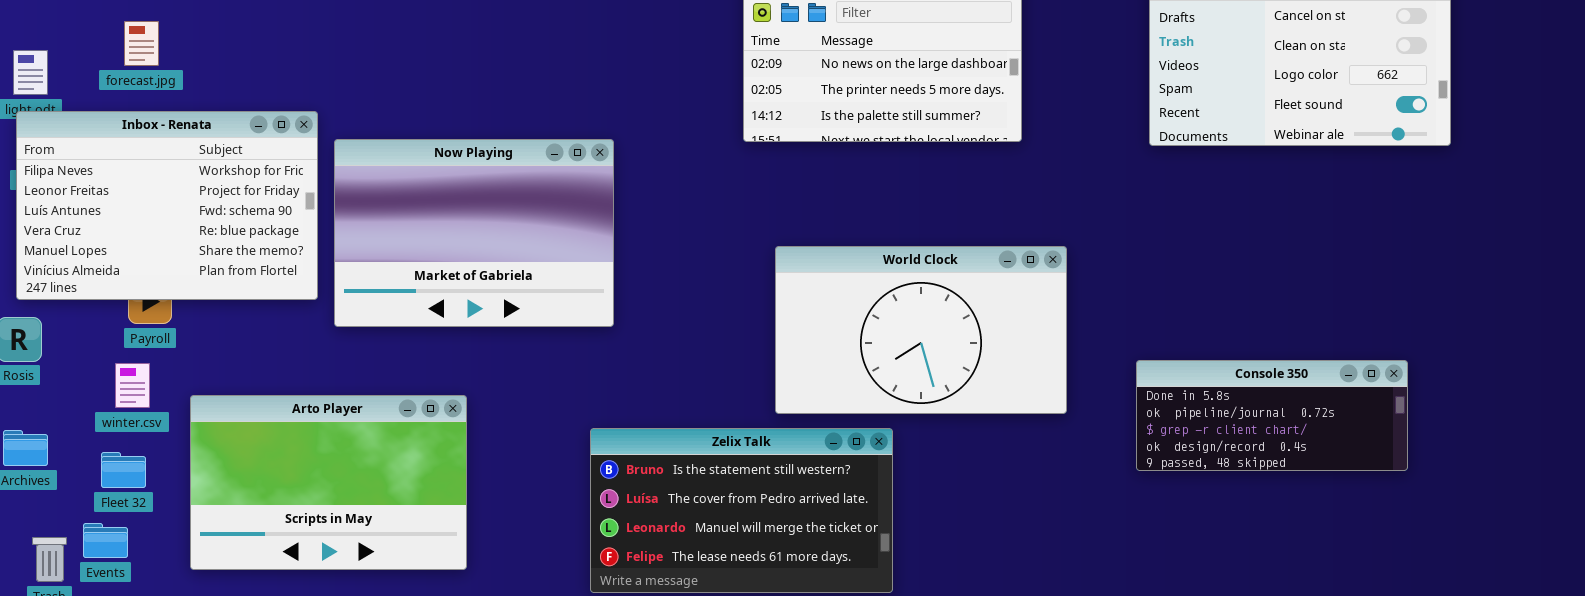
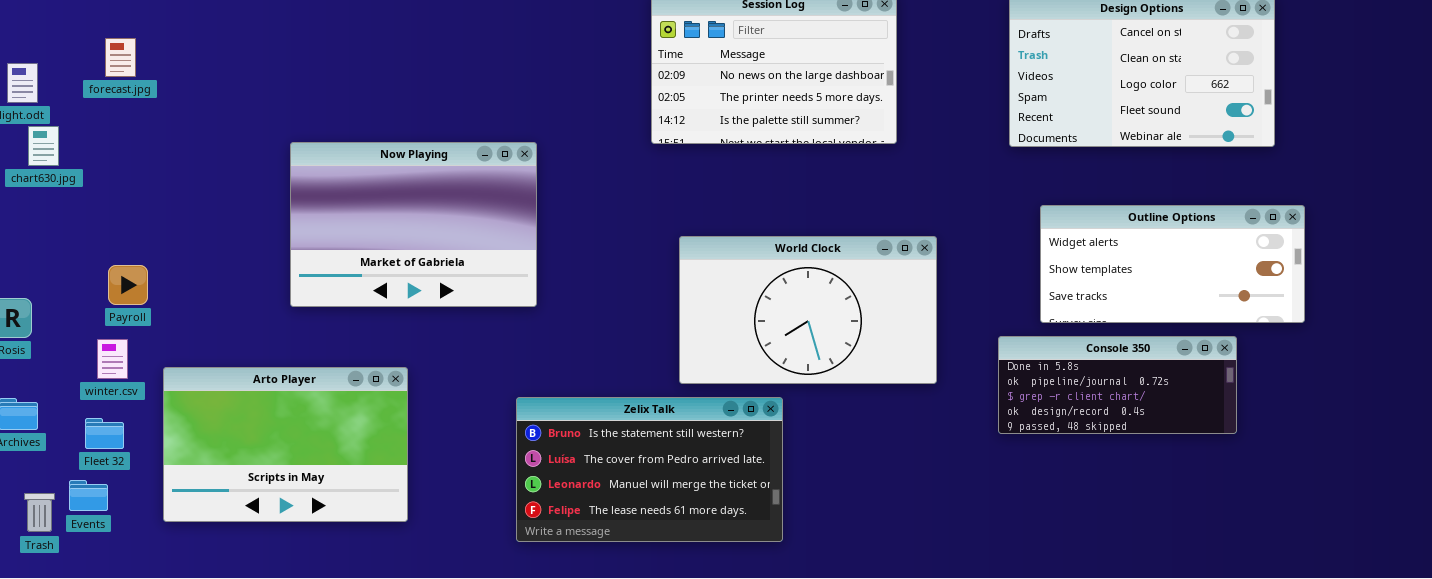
Inbox - Renata: [16,111,318,300] -> none, closed
Outline Options: none -> [1040,205,1305,323], opened

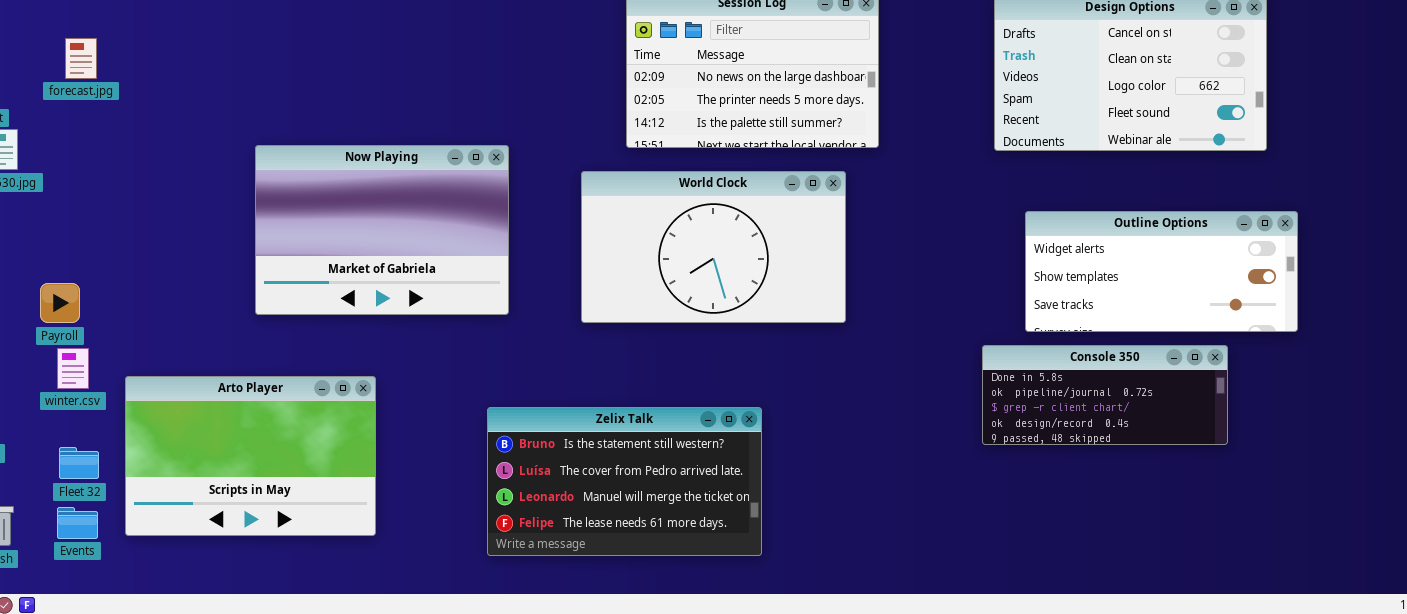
World Clock: [679,236,937,384] -> [581,171,846,323], moved
Payroll: [108,265,148,305] -> [40,283,80,323], moved
Fleet 32: [85,418,124,449] -> [59,447,99,479], moved
Events: [69,480,108,511] -> [57,507,98,539], moved

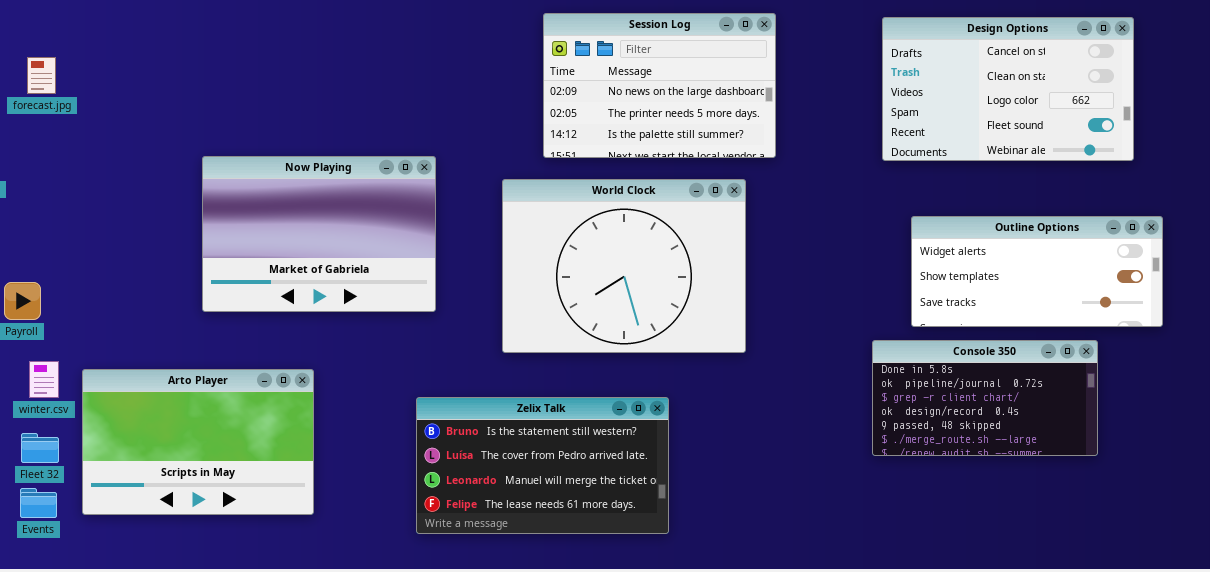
World Clock: [581,171,846,323] -> [502,179,746,353], resized
Console 350: [982,345,1228,445] -> [872,340,1098,456], resized
winter.csv: [57,348,89,389] -> [29,361,59,398], moved

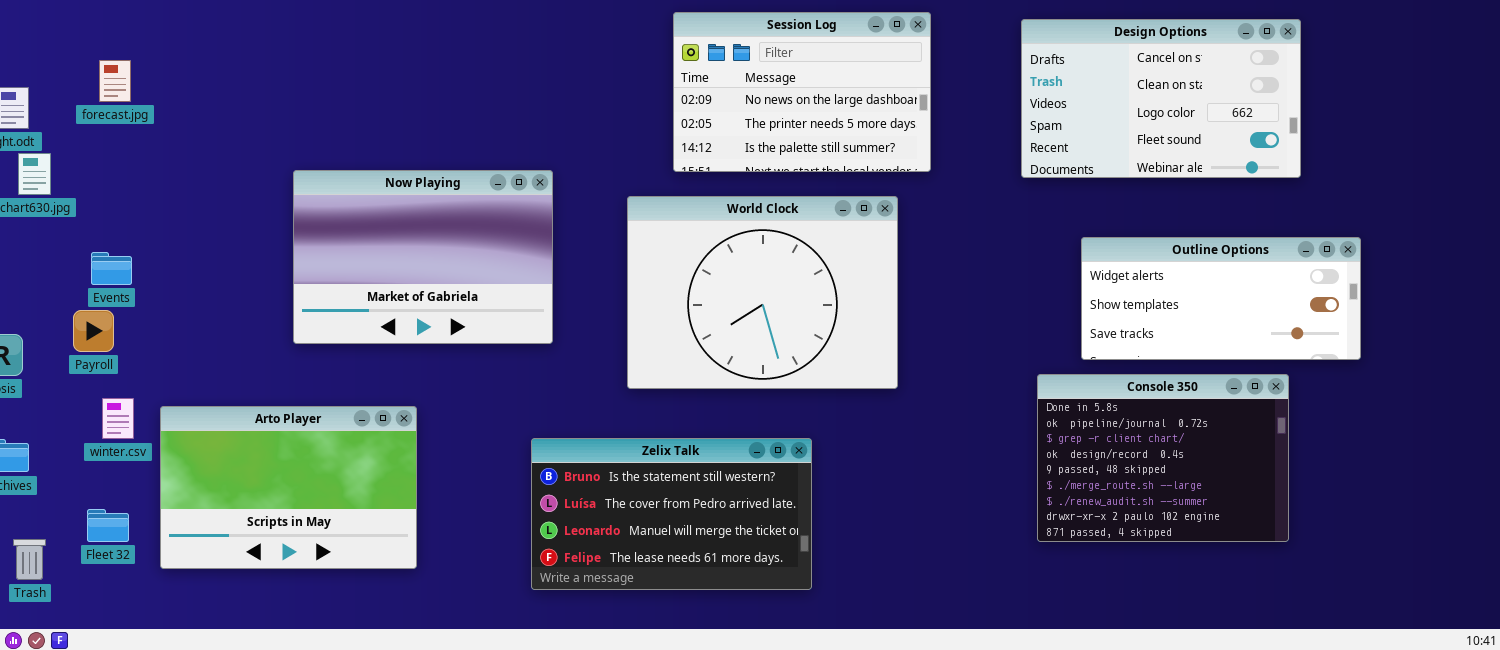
Design Options: [882,17,1134,161] -> [1021,19,1301,178], moved
Console 350: [872,340,1098,456] -> [1037,374,1289,542], resized
Fleet 32: [21,433,59,463] -> [87,509,129,542], moved
Events: [20,488,57,518] -> [91,252,132,285], moved

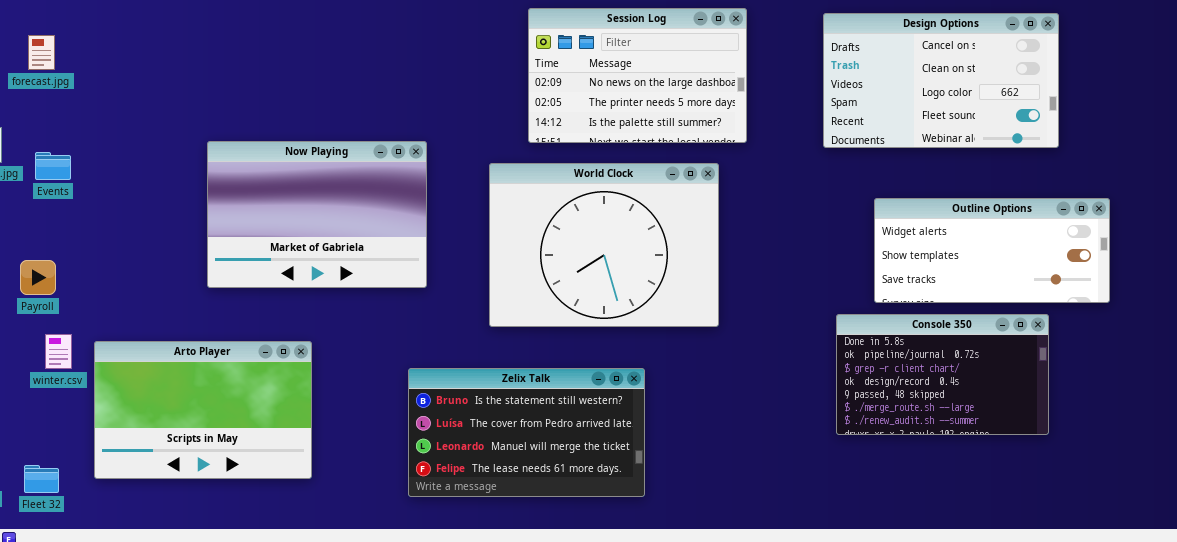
forecast.jpg: [99,60,131,102] -> [28,35,55,70], moved
Events: [91,252,132,285] -> [35,152,71,180], moved
Console 350: [1037,374,1289,542] -> [836,314,1049,435], resized
Fleet 32: [87,509,129,542] -> [24,465,59,493], moved

